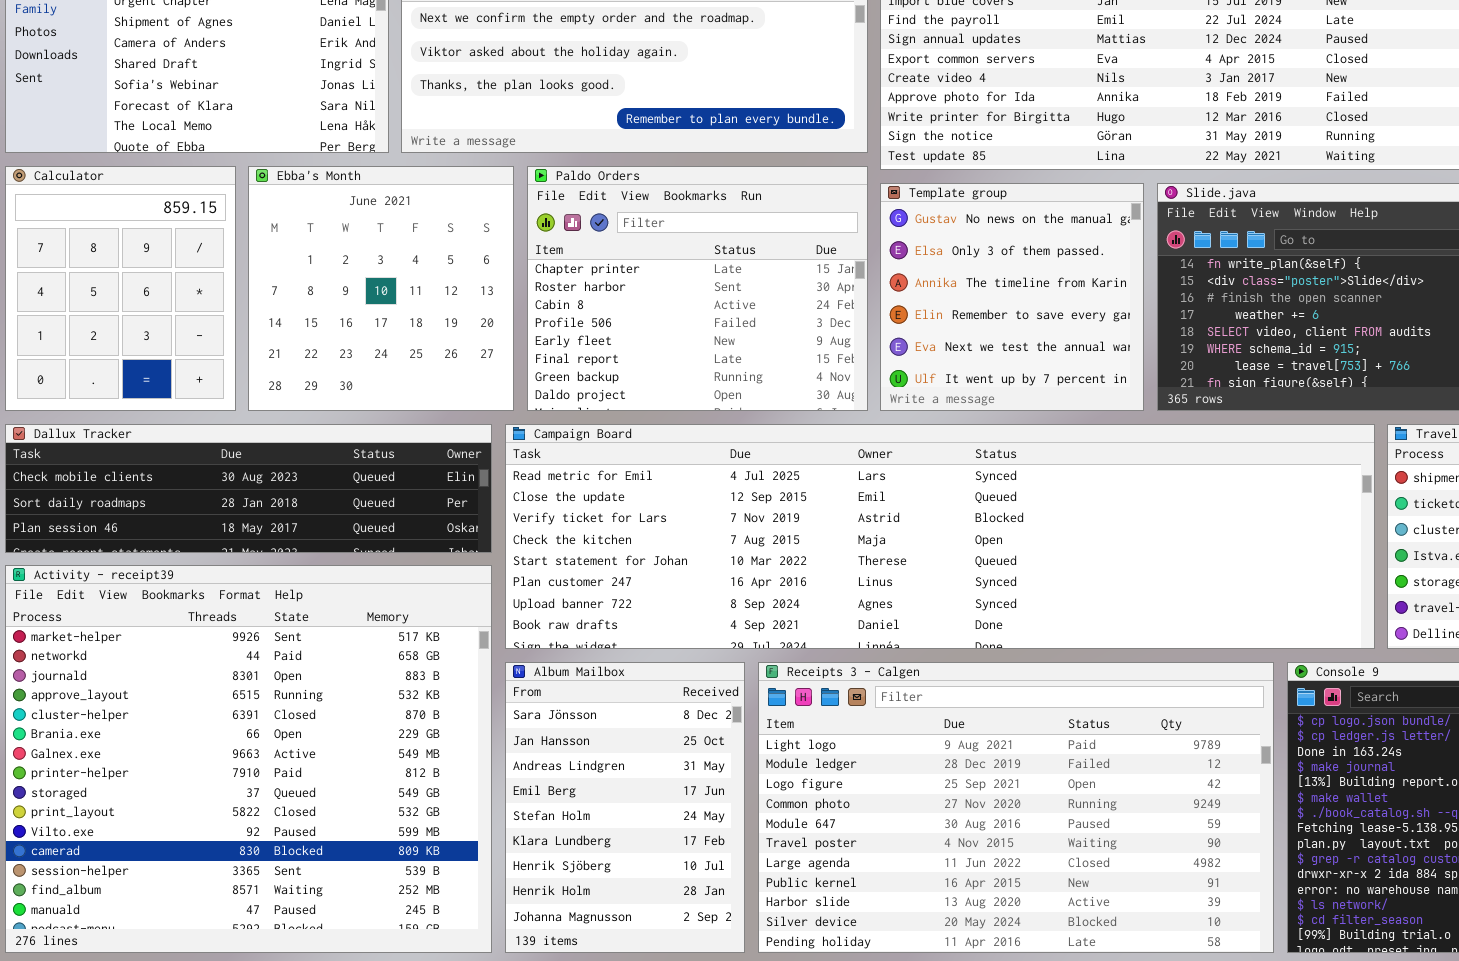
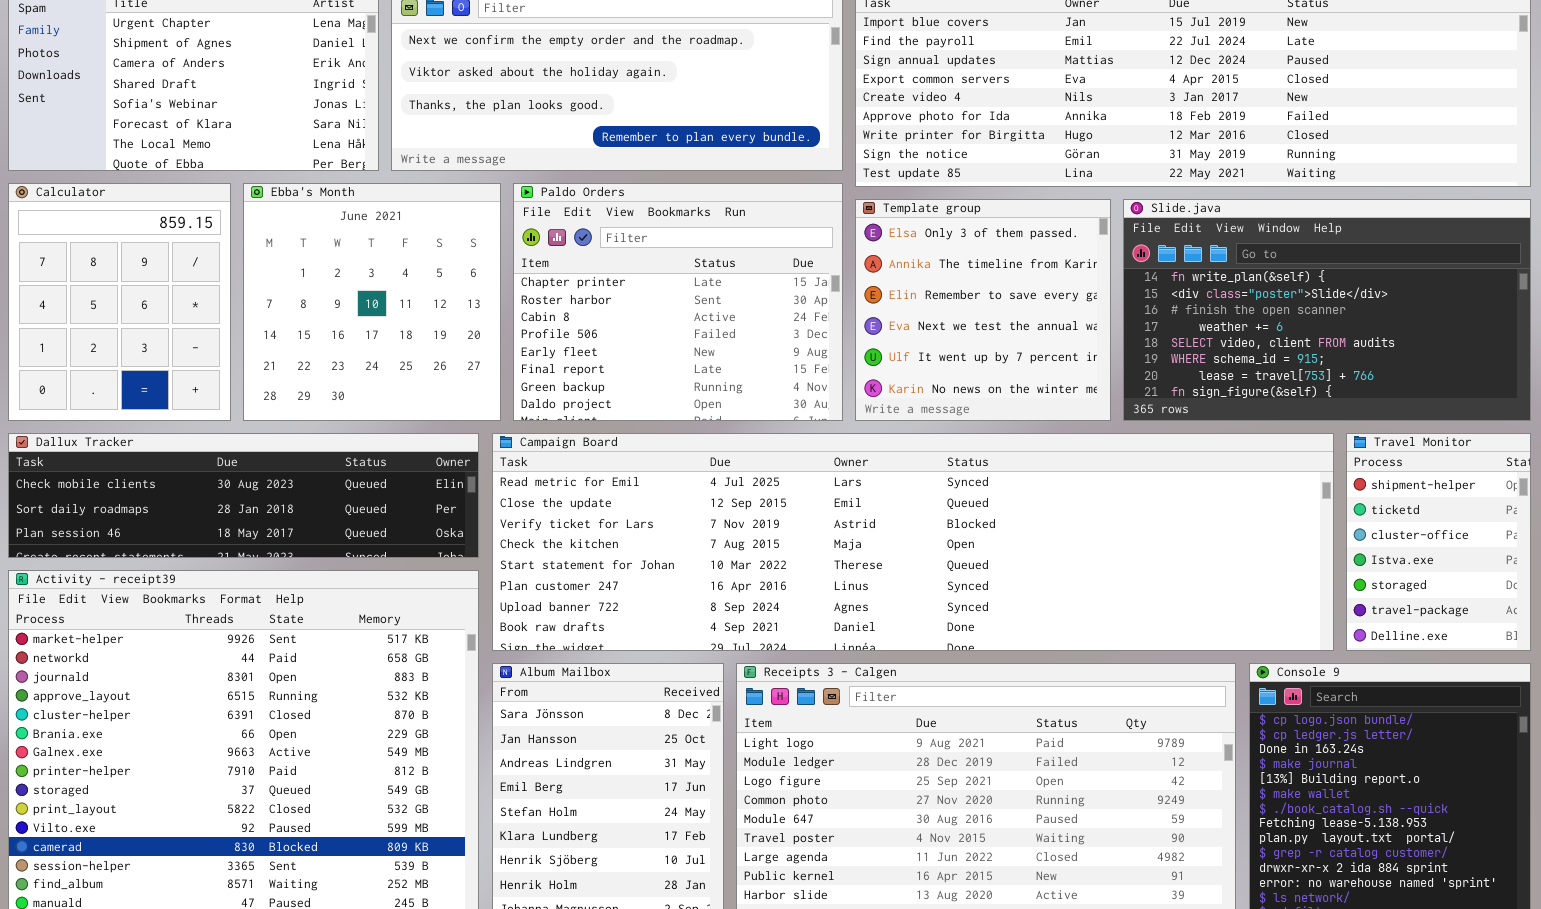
Template group: [880,183,1144,411] -> [855,199,1111,421], scrolled down 1 row

